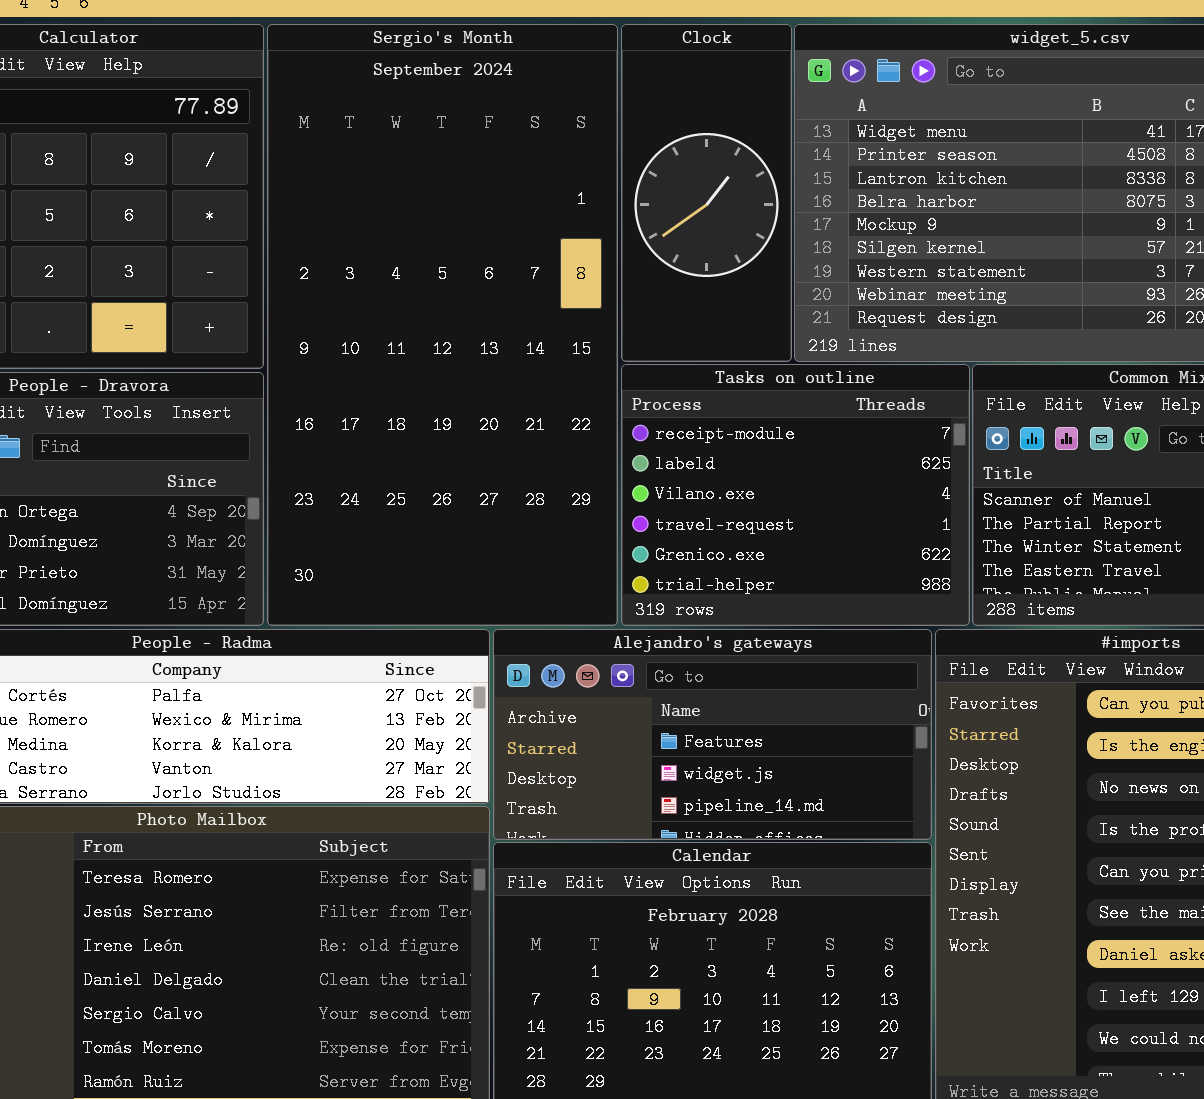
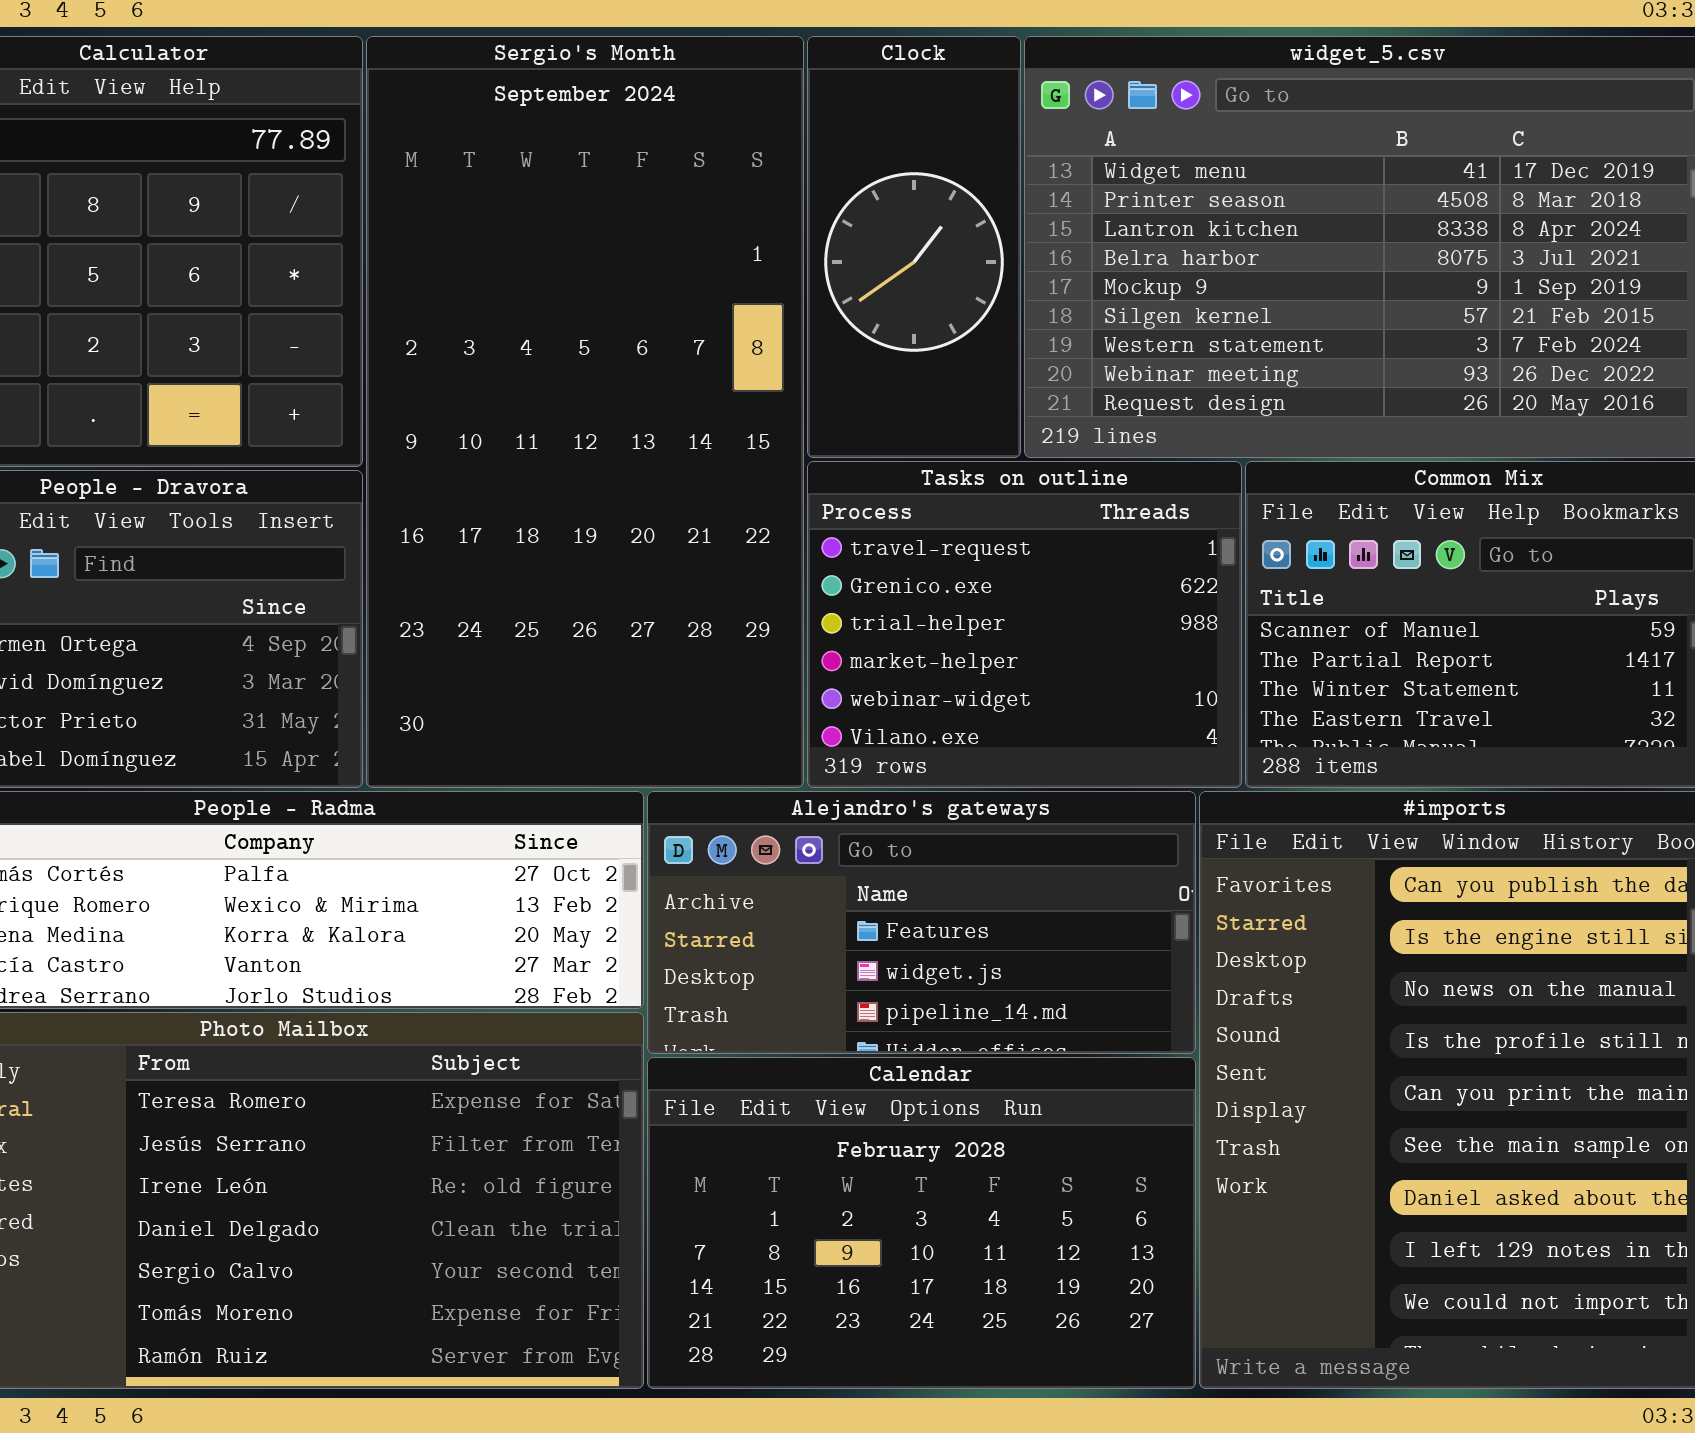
Tasks on outline: [621,364,970,626] -> [807,461,1242,788], scrolled down 3 rows

